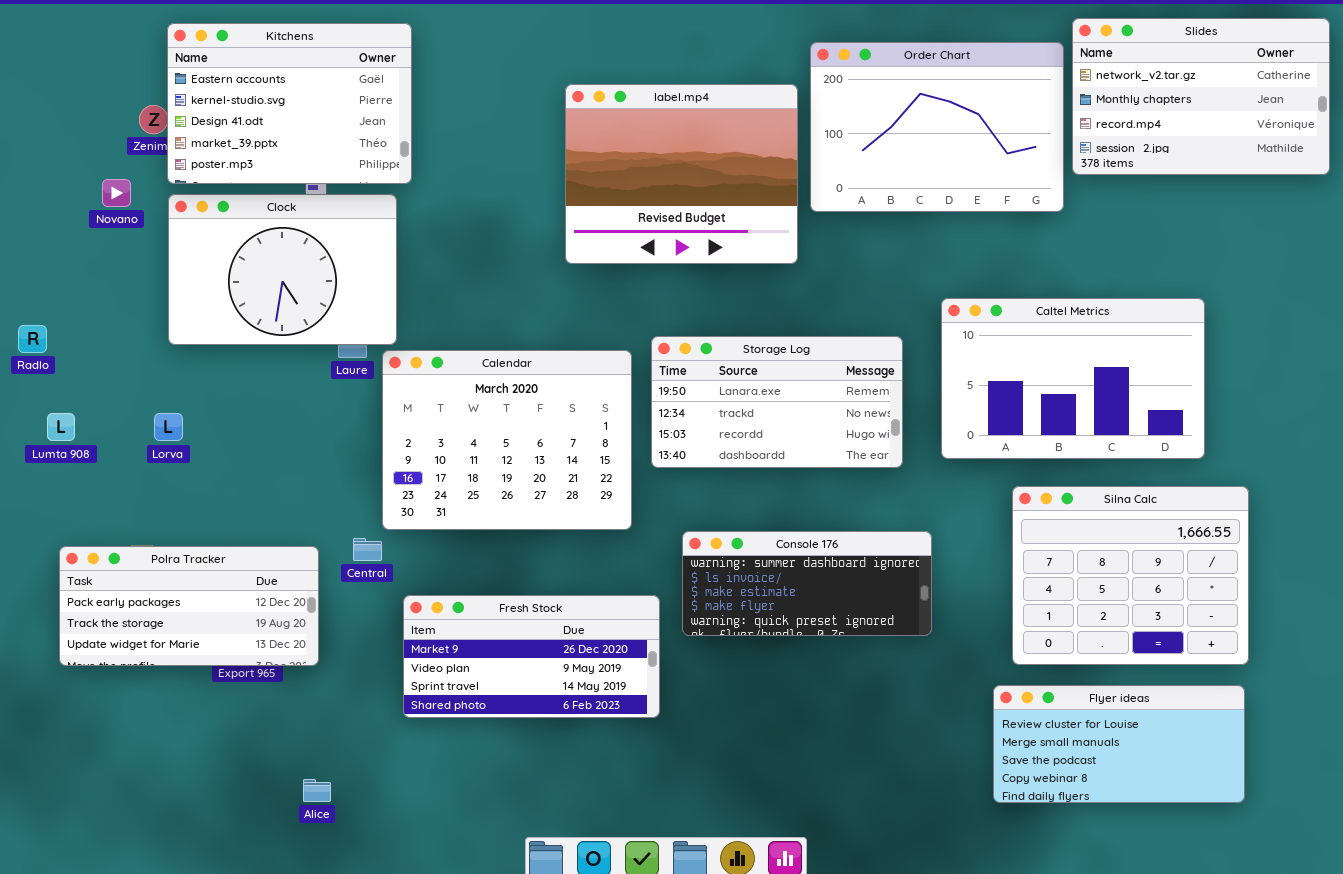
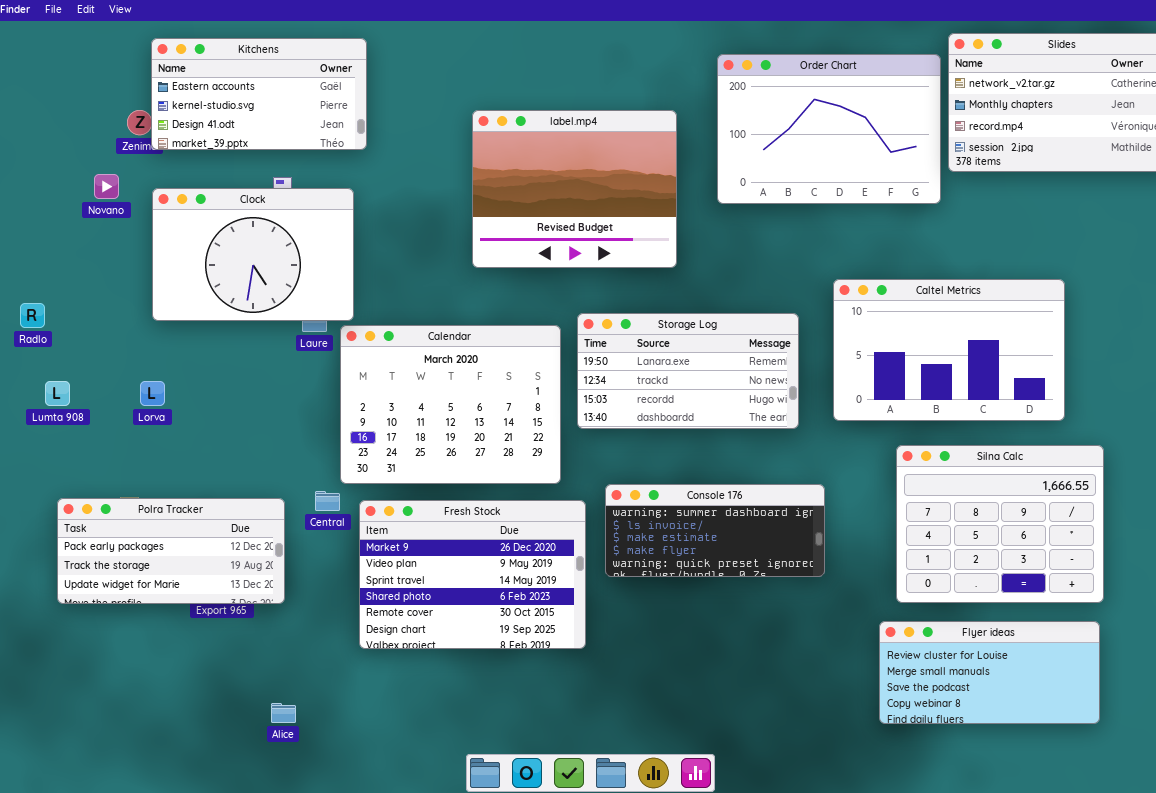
Kitchens: [167,23,412,184] -> [151,38,367,150], resized
label.mp4: [565,84,798,264] -> [472,110,677,268], moved
Fresh Stock: [403,595,660,718] -> [359,500,586,649], resized

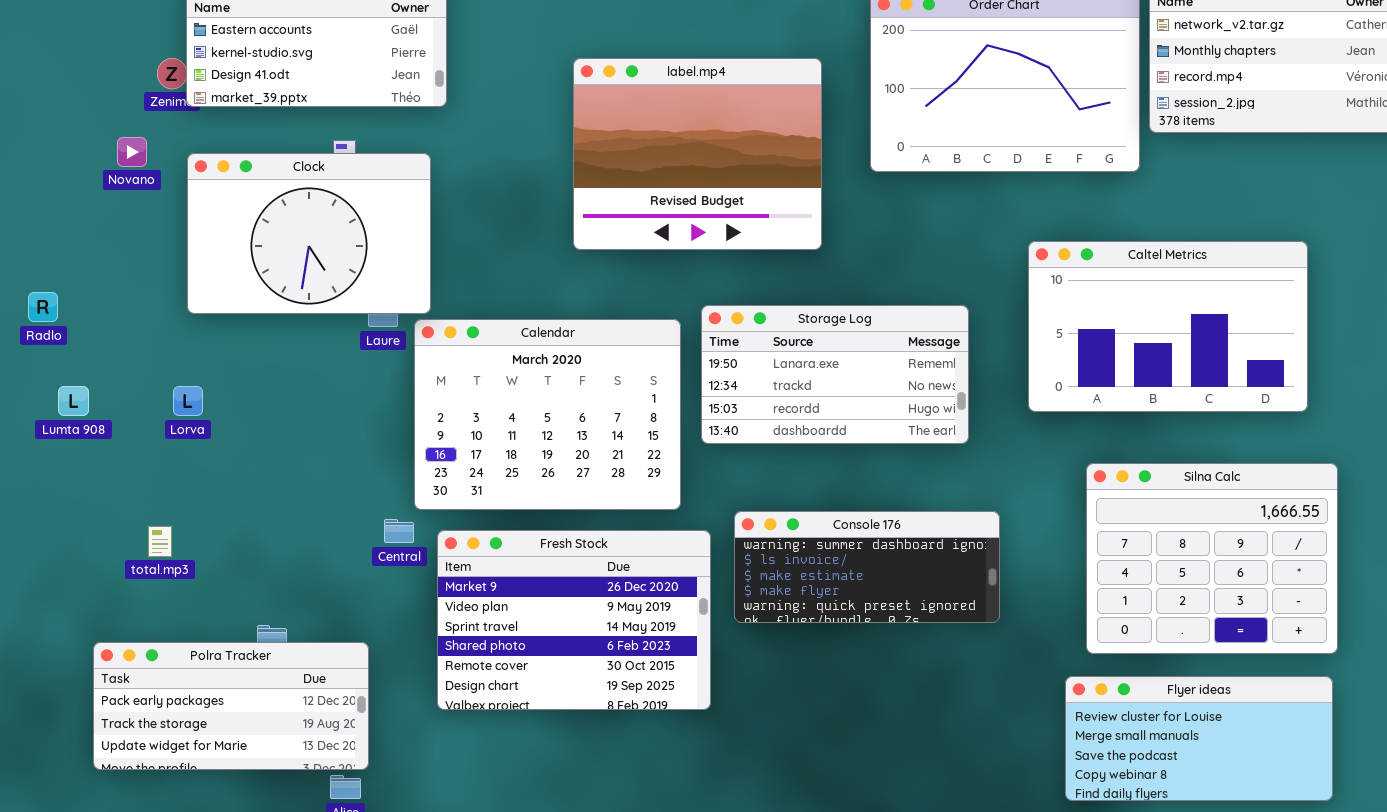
Caltel Metrics: [833,279,1065,421] -> [1028,241,1308,412], moved
Polra Tracker: [57,498,285,604] -> [93,642,369,770], moved

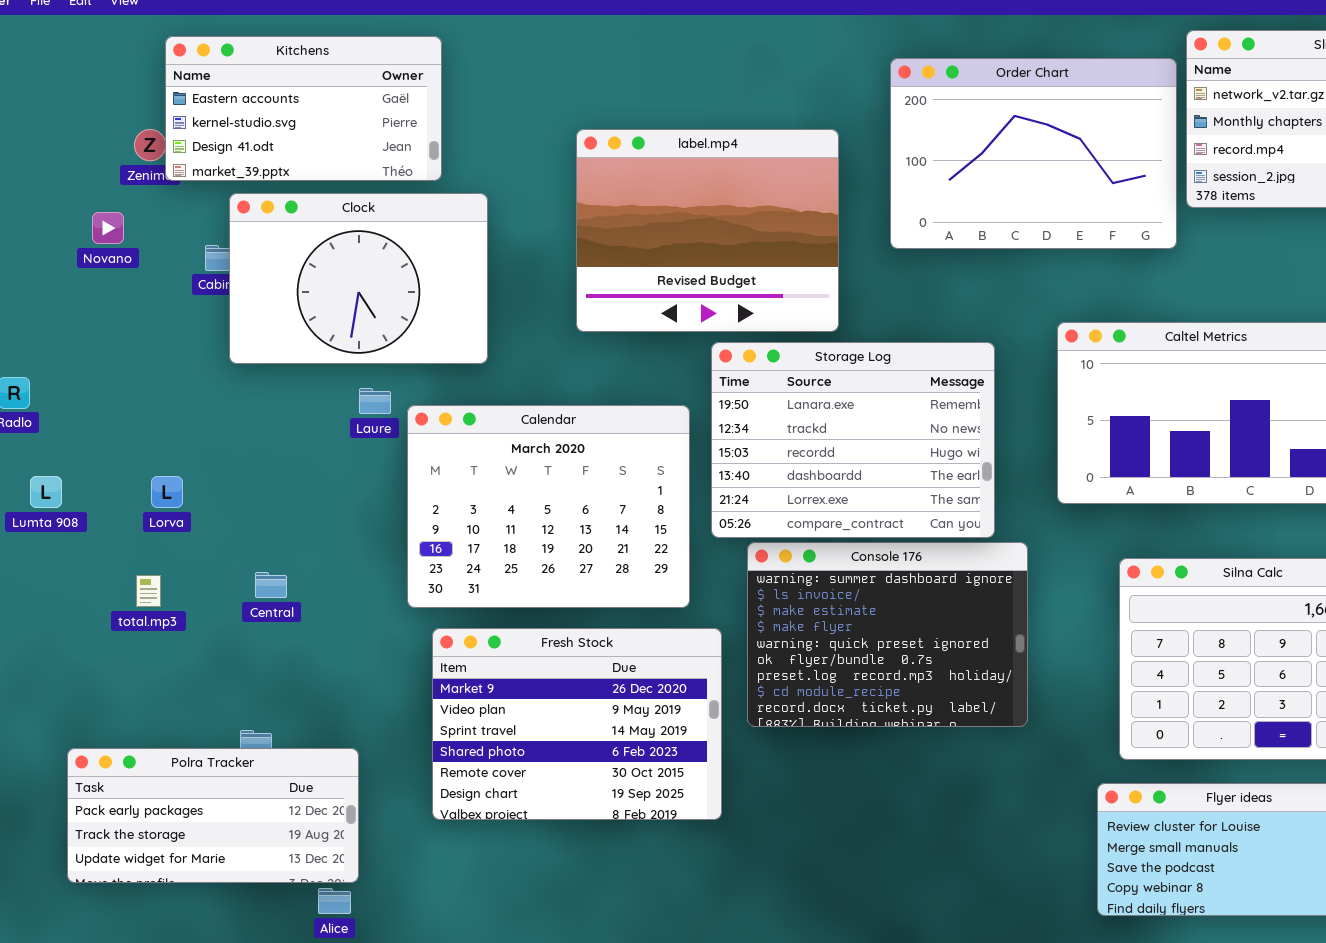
Clock: [187,153,431,314] -> [229,193,488,364], moved
Storage Log: [701,305,969,444] -> [711,342,995,538], resized
Console 176: [734,511,1000,623] -> [747,542,1028,727], resized
Central: [384,519,414,543] -> [255,572,287,598], moved
total.mp3: [148,526,172,557] -> [136,575,161,607], moved

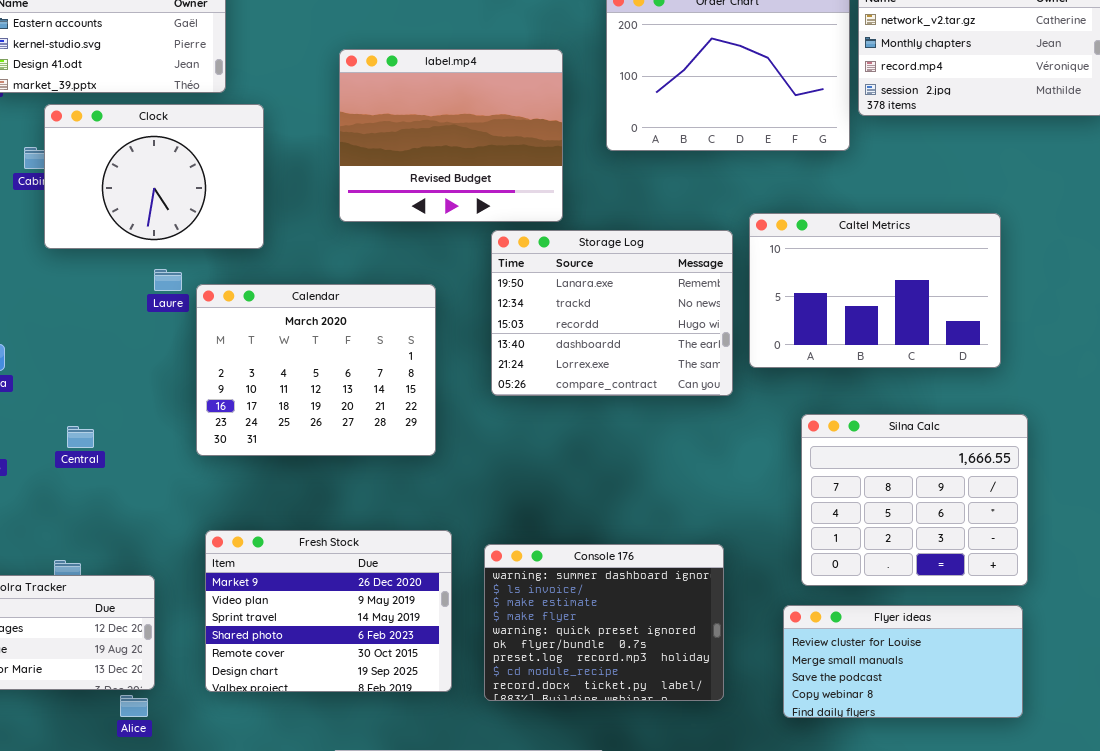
Storage Log: [711,342,995,538] -> [491,230,733,396], moved
Console 176: [747,542,1028,727] -> [484,544,724,701], moved
Fresh Stock: [432,628,722,820] -> [205,530,452,692], moved

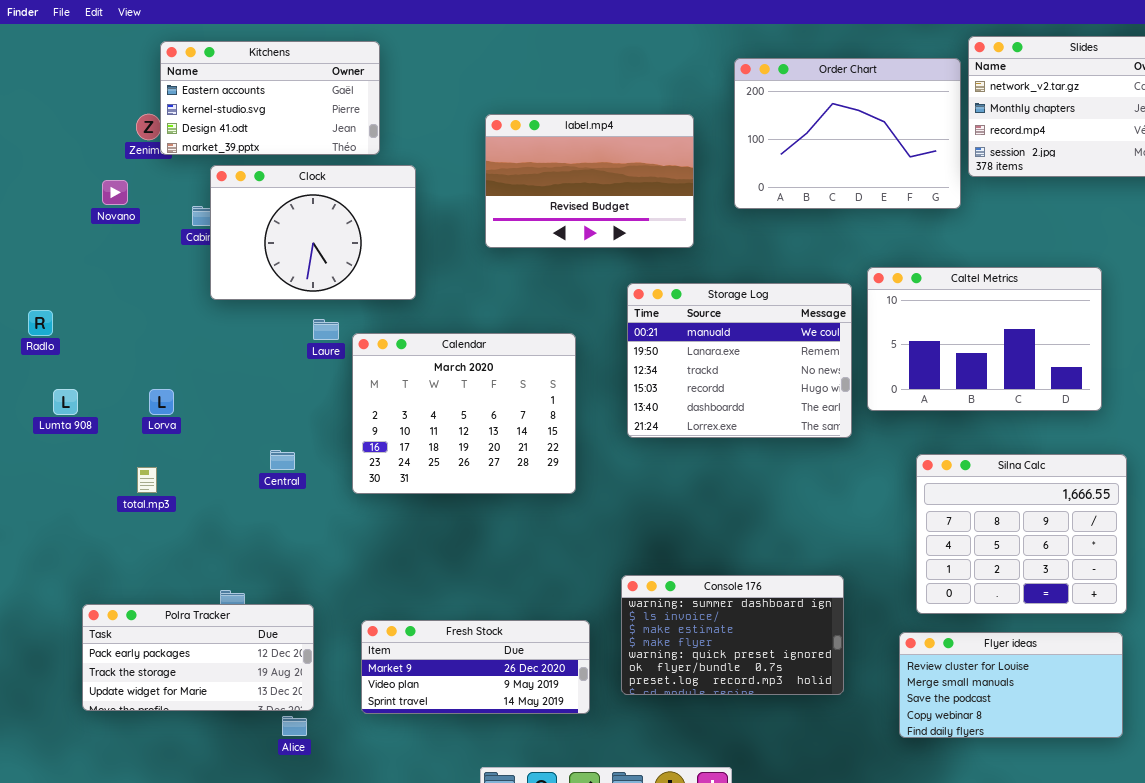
label.mp4: [339,49,563,222] -> [485,114,694,248], resized
Storage Log: [491,230,733,396] -> [627,283,852,438], scrolled up 1 row
Central: [67,426,94,448] -> [270,450,295,470], moved
Fresh Stock: [205,530,452,692] -> [361,620,590,714], resized
Console 176: [484,544,724,701] -> [621,575,844,695], resized

